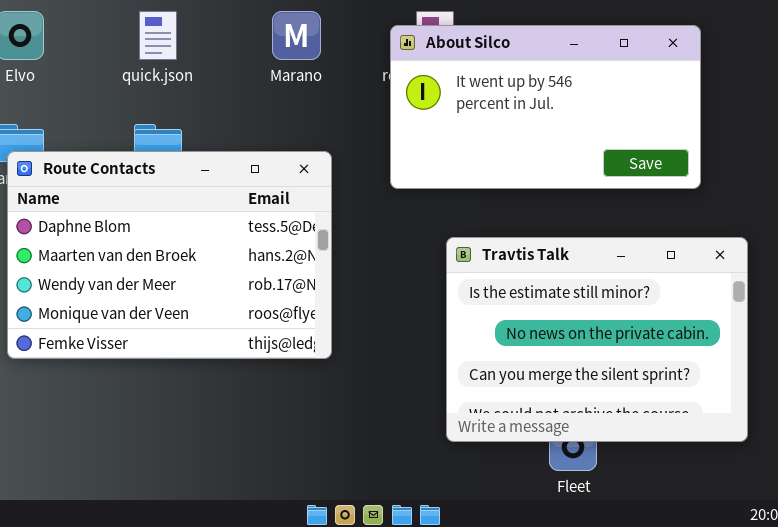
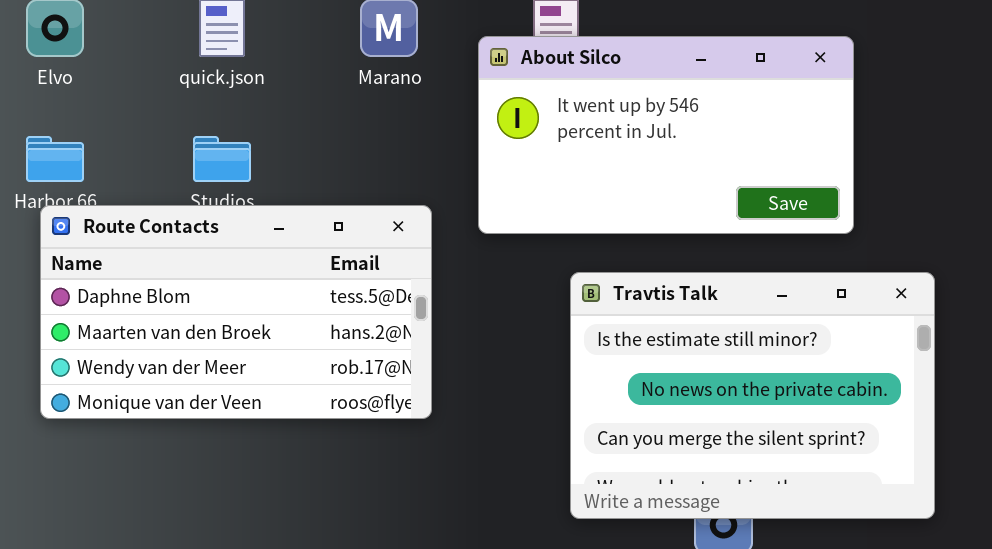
About Silco: [390,25,701,189] -> [478,36,854,234], moved
Route Contacts: [7,151,332,359] -> [40,205,432,419], resized

